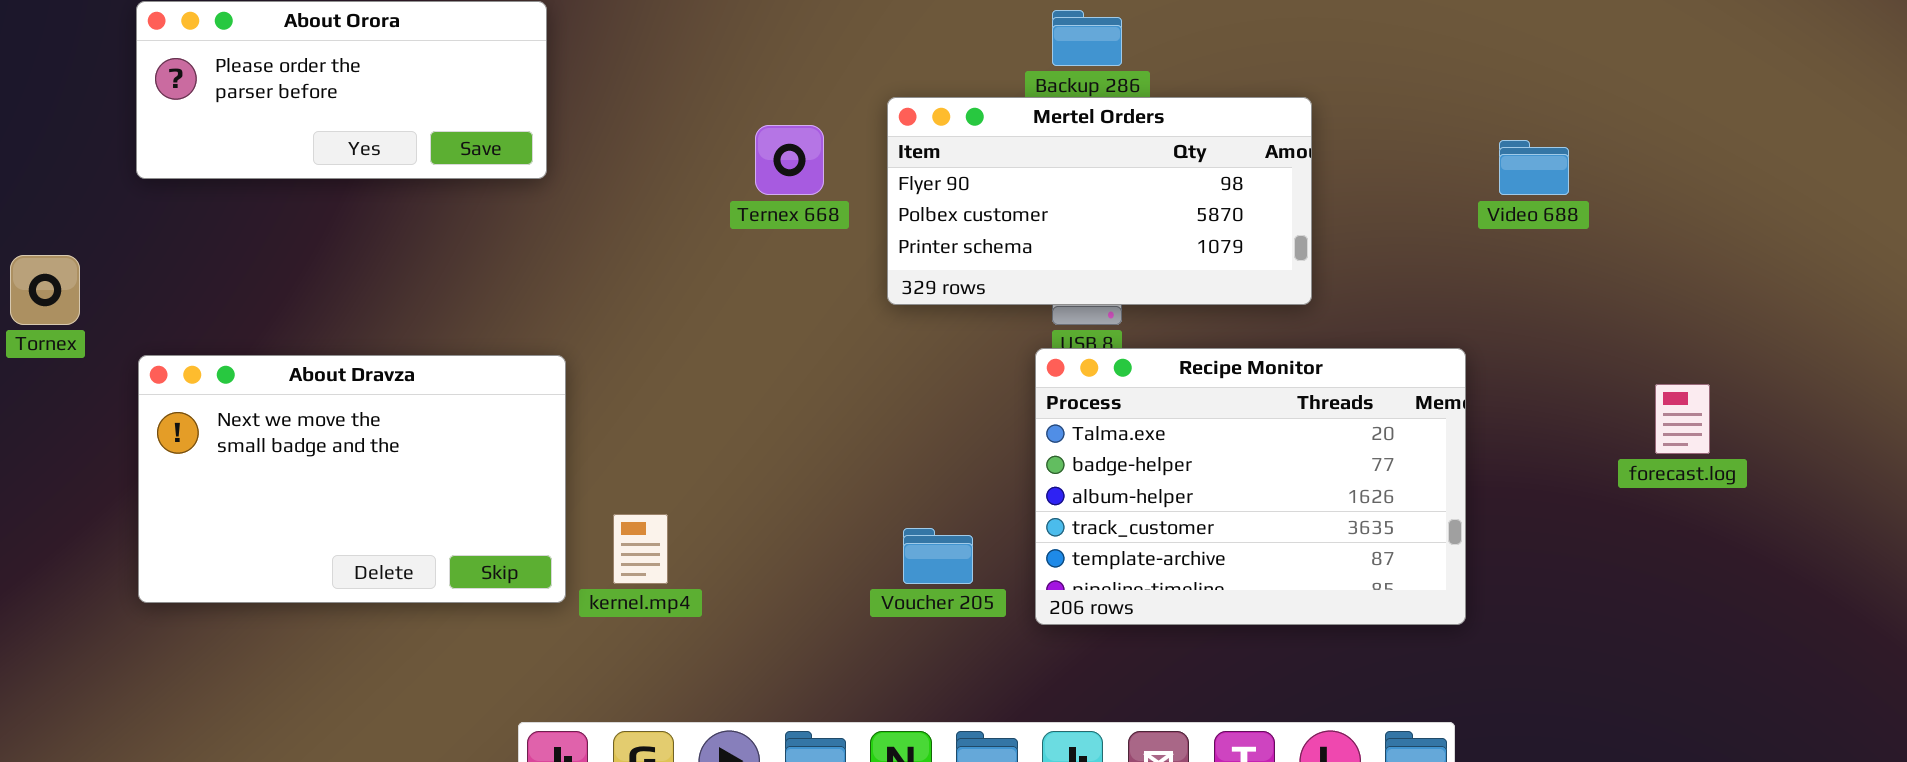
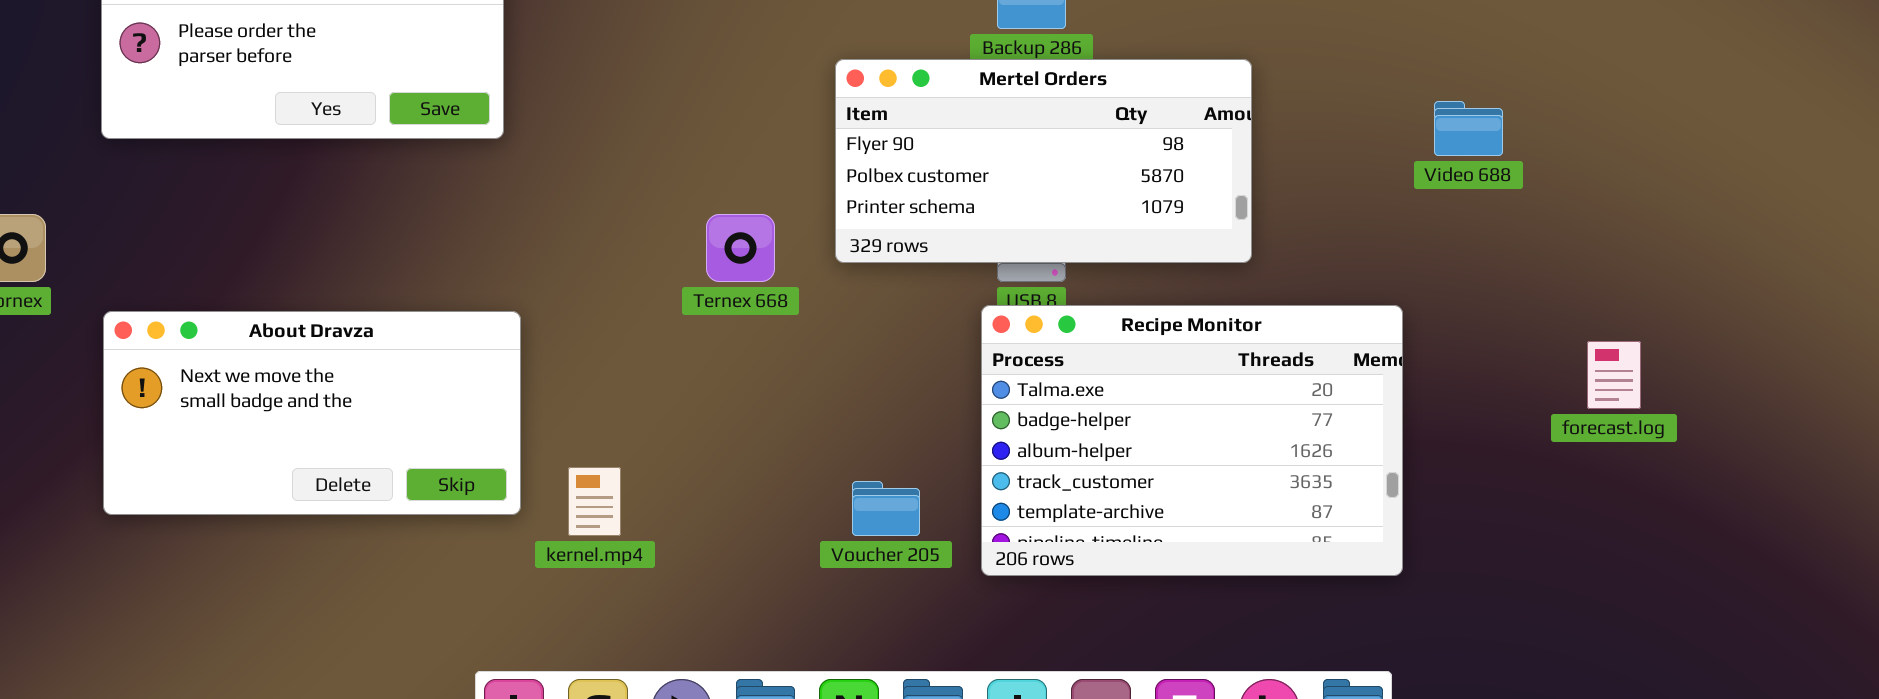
Ternex 668: [755,125,824,195] -> [706,214,775,282], moved
About Dravza: [138,355,566,603] -> [103,311,521,515], resized

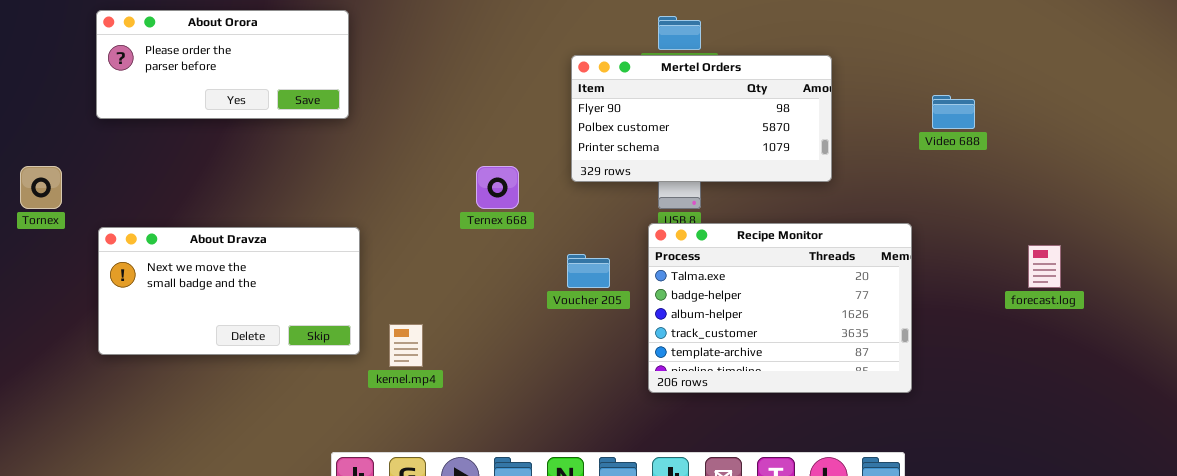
Mertel Orders: [835,59,1252,263] -> [571,55,832,182], moved
Voucher 205: [852,481,920,536] -> [567,254,610,288], moved

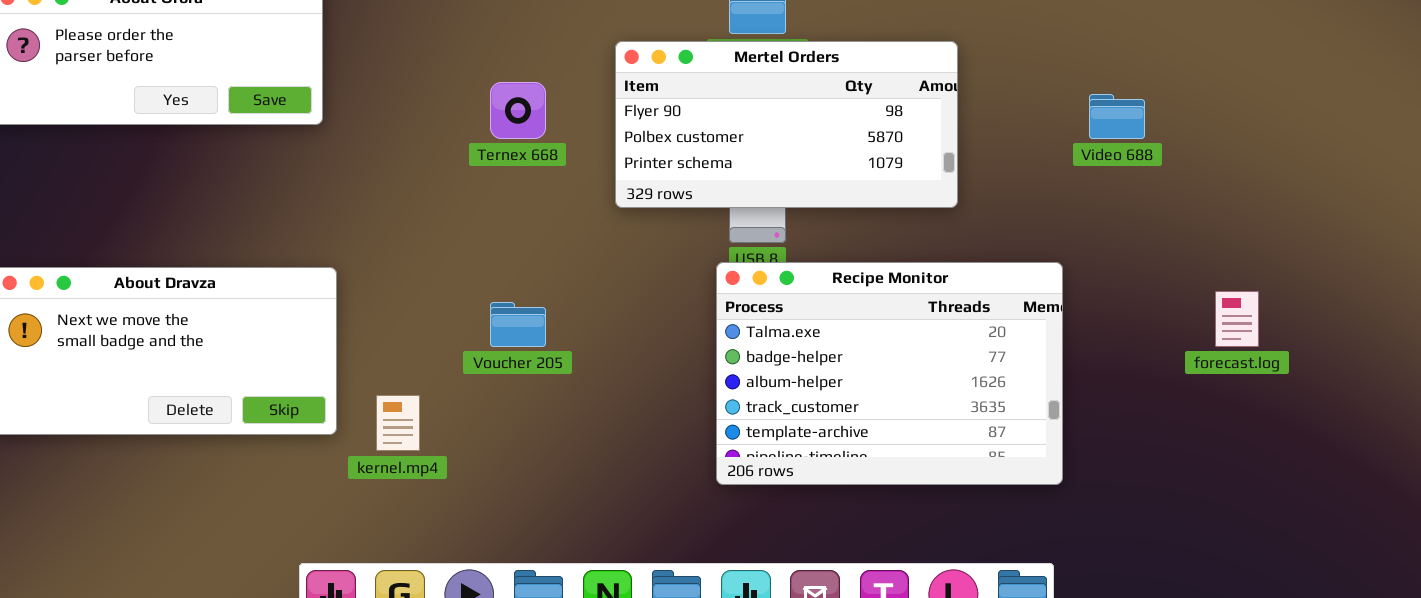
Ternex 668: [476,166,519,209] -> [490,82,546,139], moved
Voucher 205: [567,254,610,288] -> [490,302,546,347], moved

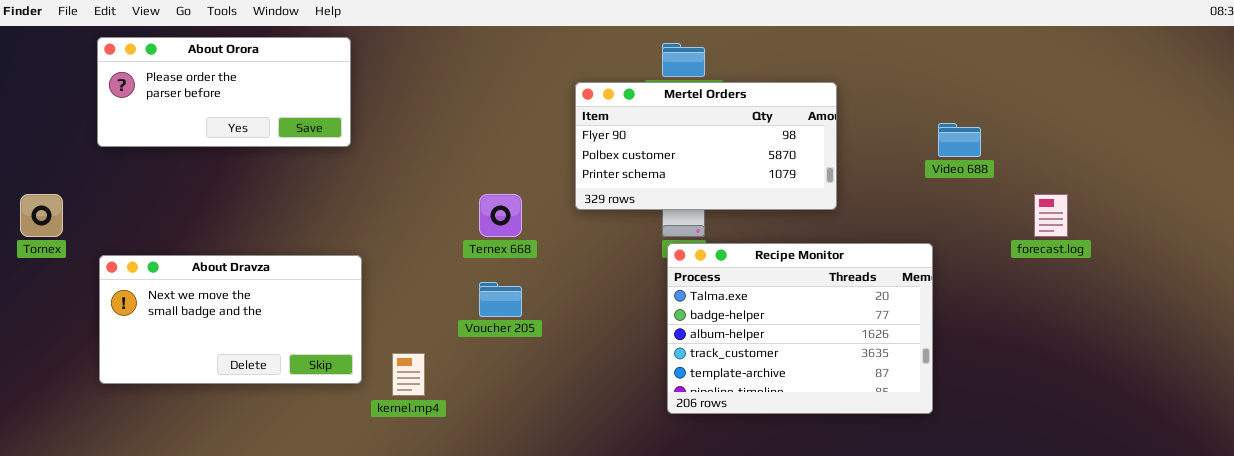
Ternex 668: [490,82,546,139] -> [479,194,522,237], moved
Recipe Monitor: [716,262,1063,485] -> [667,243,933,414], moved
forecast.log: [1215,291,1259,347] -> [1034,194,1068,237], moved

